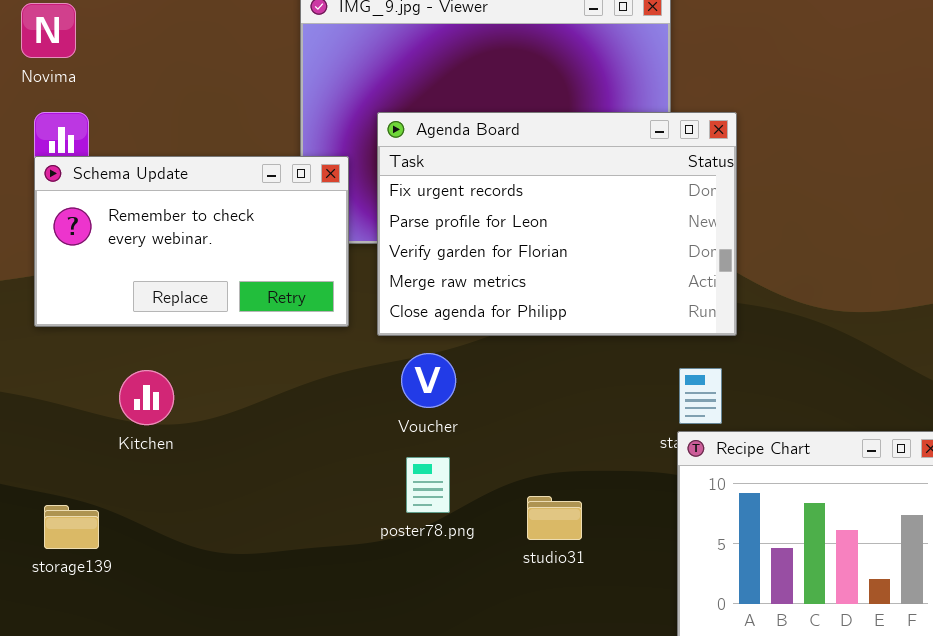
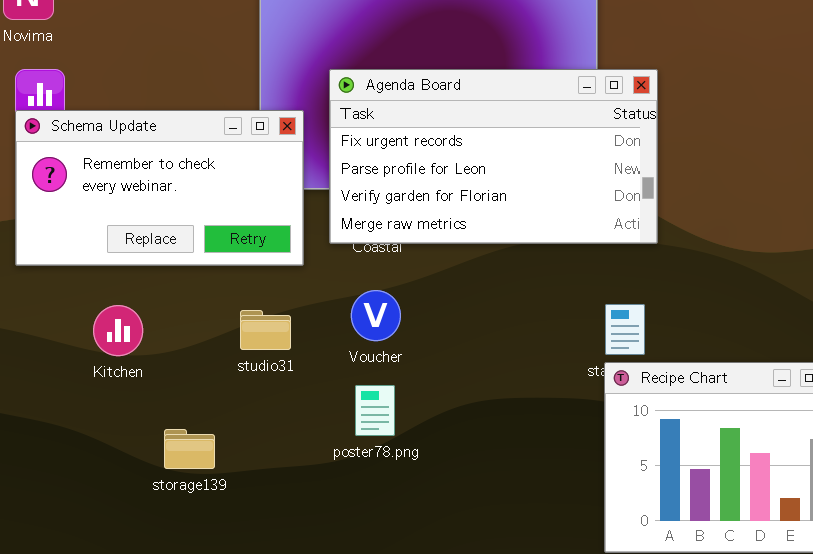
Agenda Board: [377,112,737,336] -> [329,69,658,244], resized
studio31: [527,496,582,540] -> [240,310,291,350], moved
storage139: [44,505,99,549] -> [164,429,215,469], moved

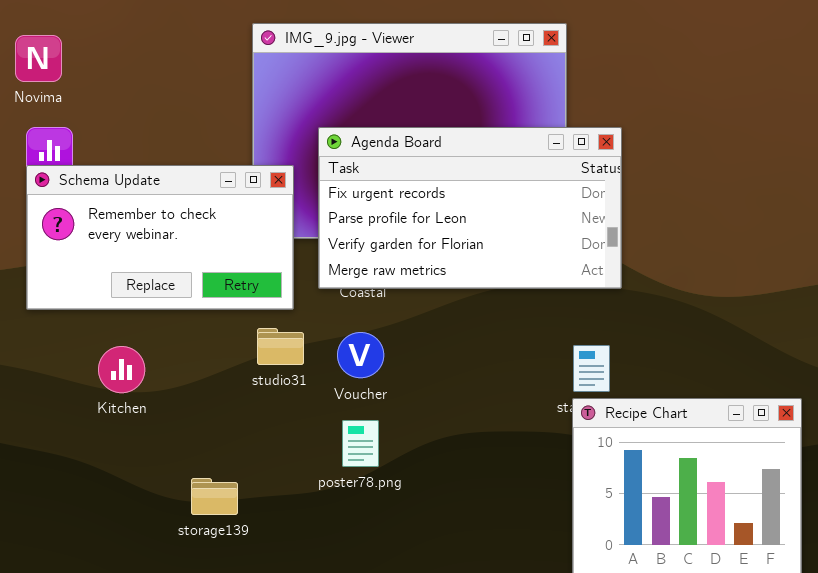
studio31: [240,310,291,350] -> [257,328,304,365], moved
storage139: [164,429,215,469] -> [191,478,238,515], moved

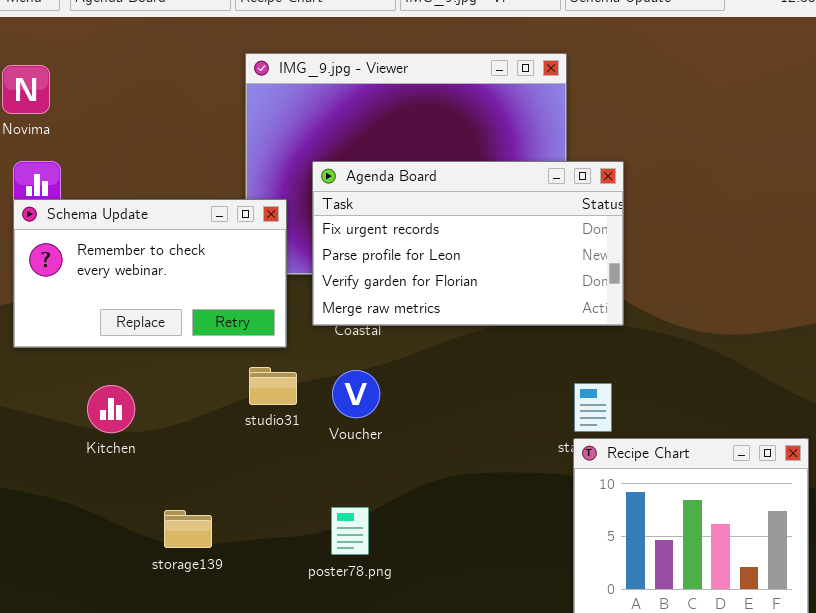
poster78.png: [342,420,379,467] -> [331,507,369,555], moved
storage139: [191,478,238,515] -> [164,510,212,548], moved

